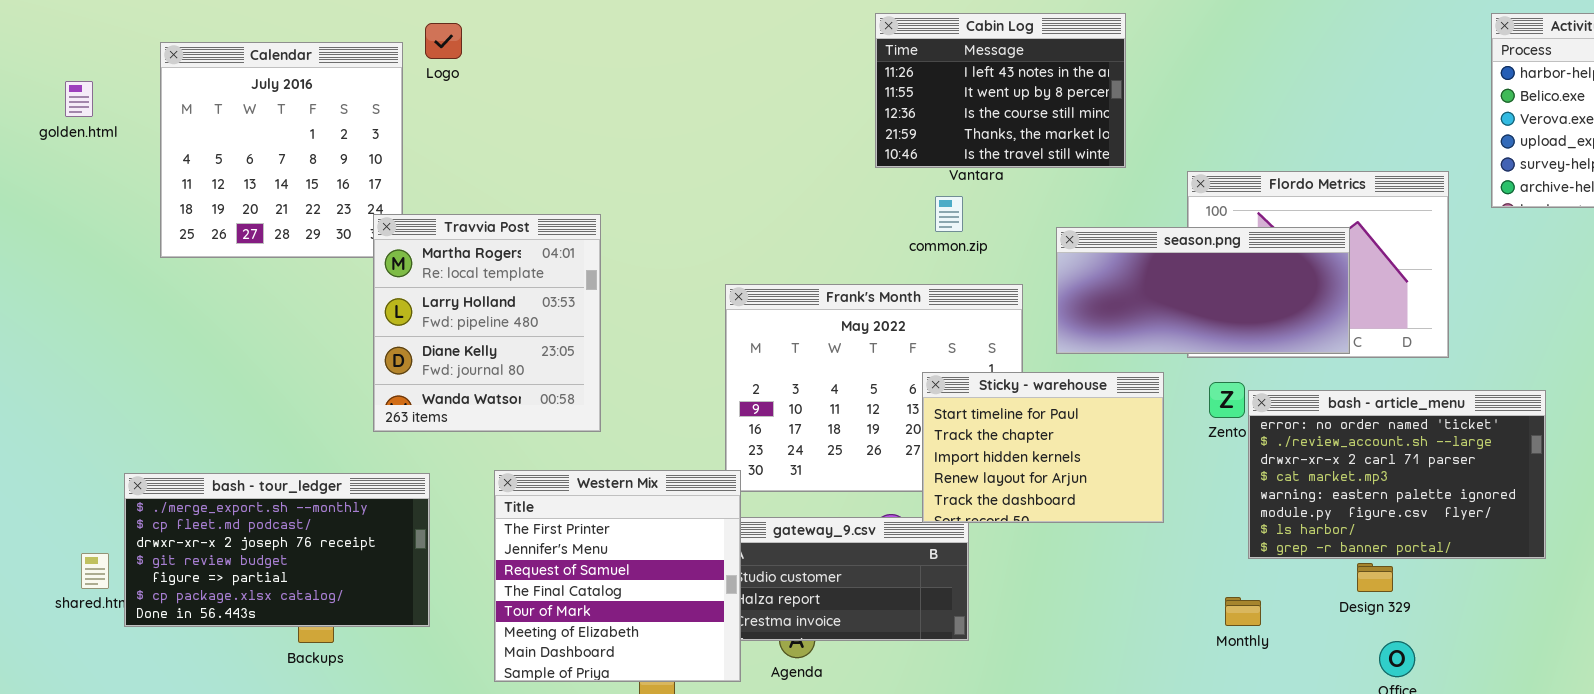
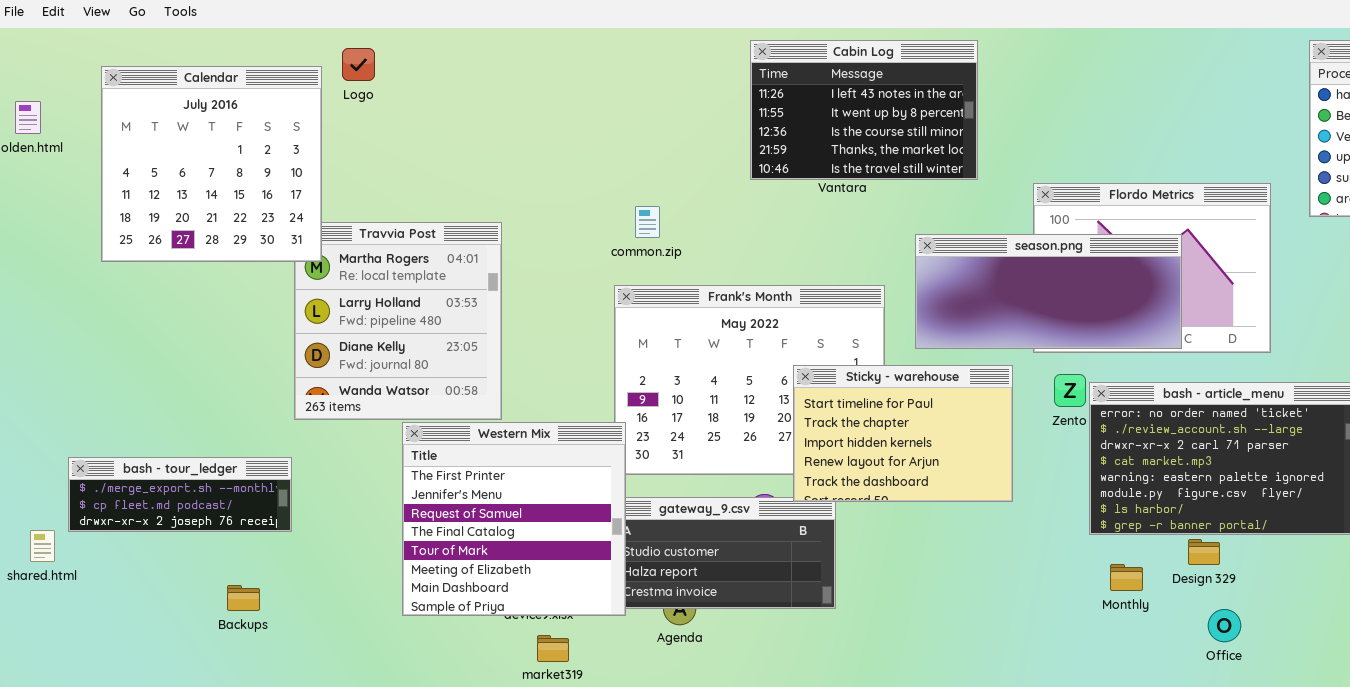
Calendar: [160,42,403,258] -> [101,66,322,262], raised
common.zip: [935,196,963,232] -> [635,206,660,238], moved
Western Mix: [494,470,741,682] -> [402,422,626,616], moved
bash - tour_ledger: [124,473,430,627] -> [68,457,292,532], resized
Monthly: [1225,597,1261,626] -> [1110,564,1143,591], moved

